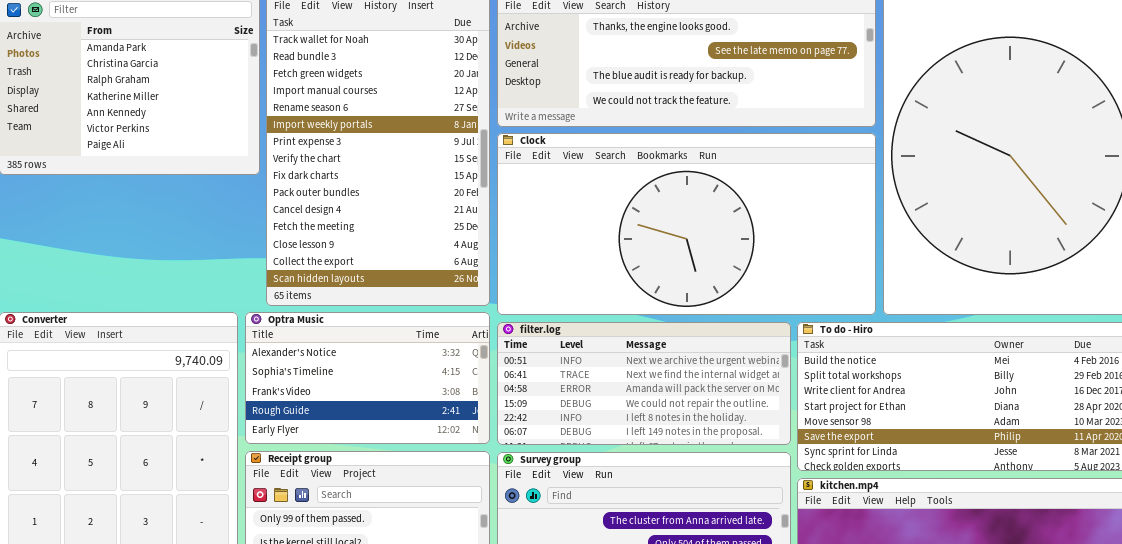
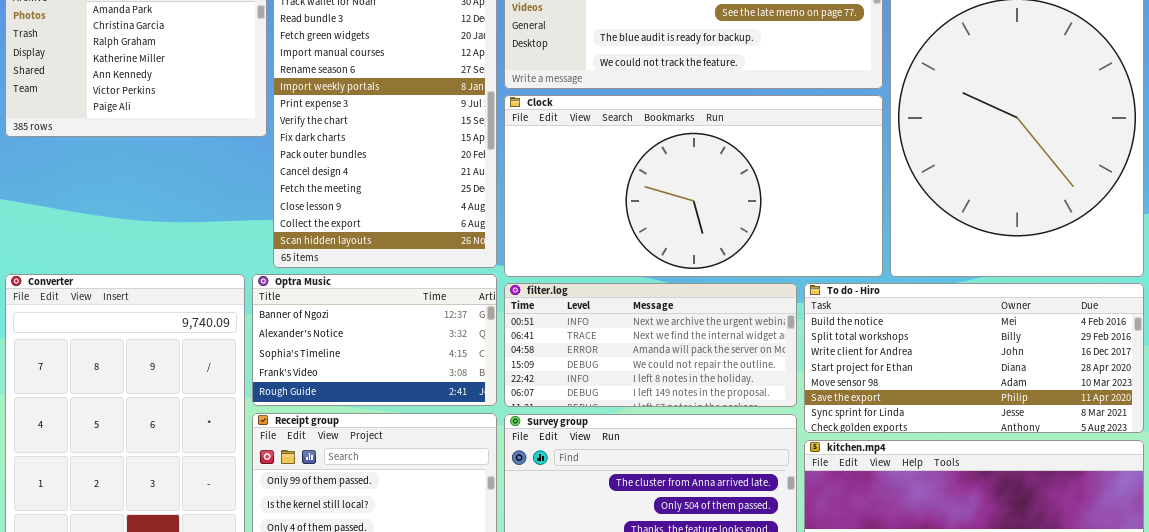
Optra Music: [245,312,490,444] -> [252,274,497,406], scrolled up 1 row

